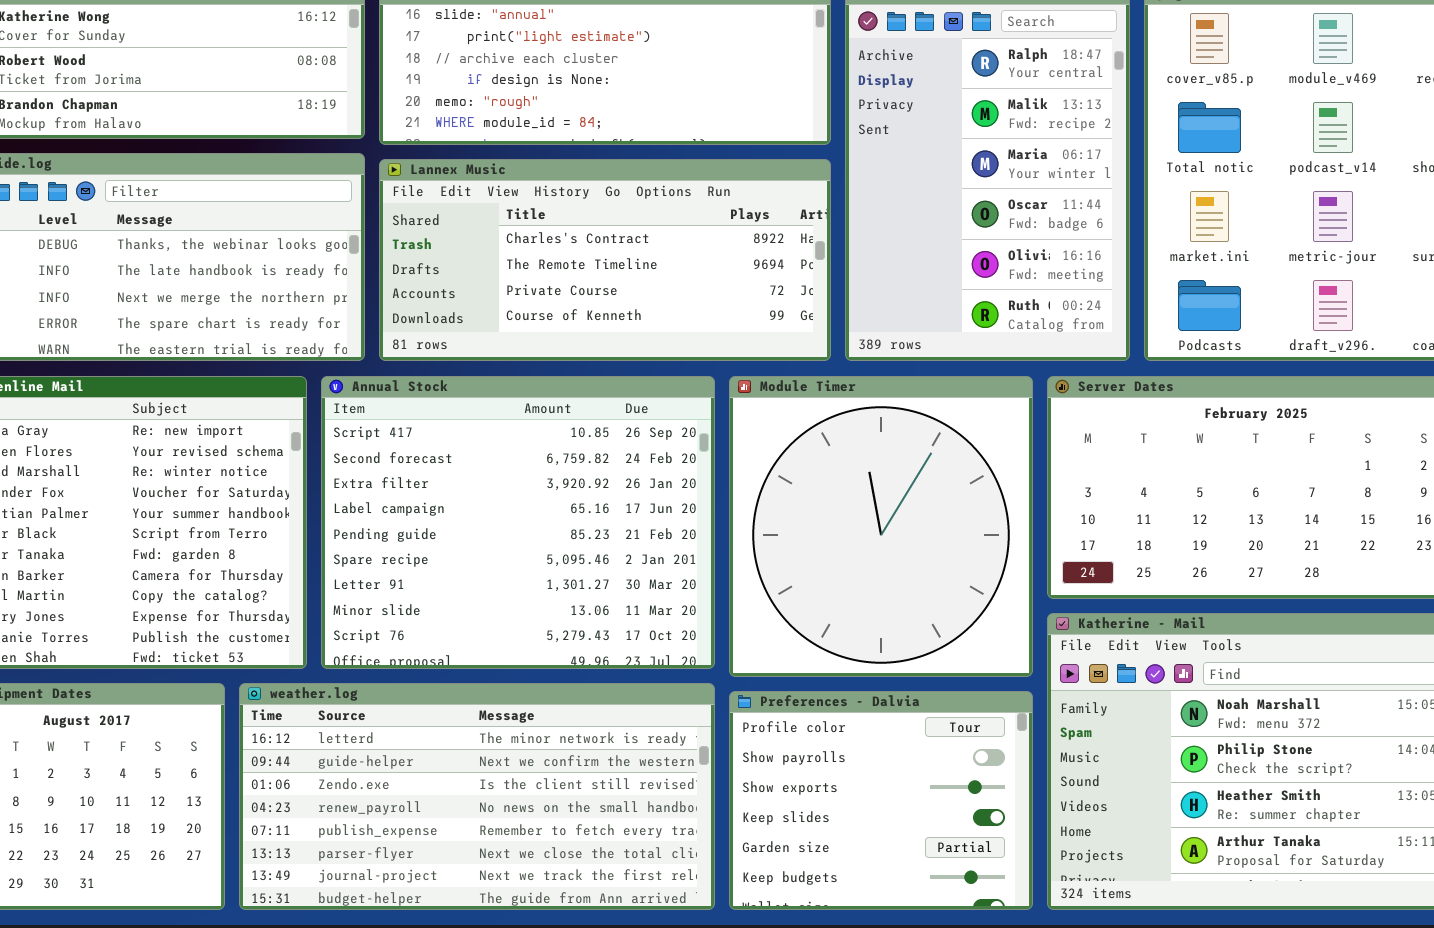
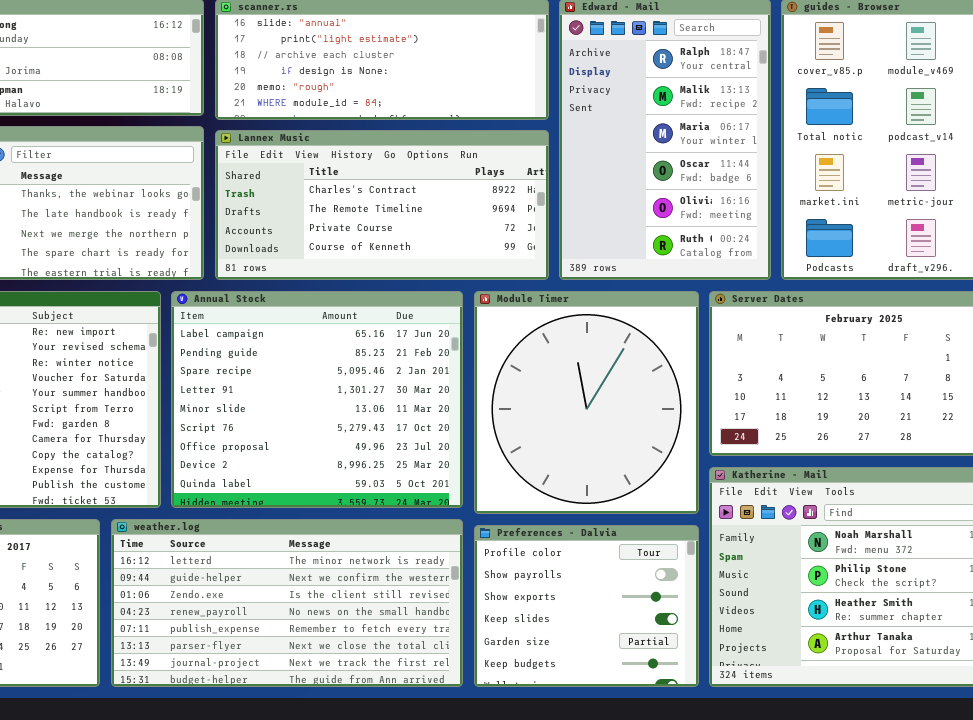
Annual Stock: [321,376,715,669] -> [171,291,463,508], scrolled down 3 rows

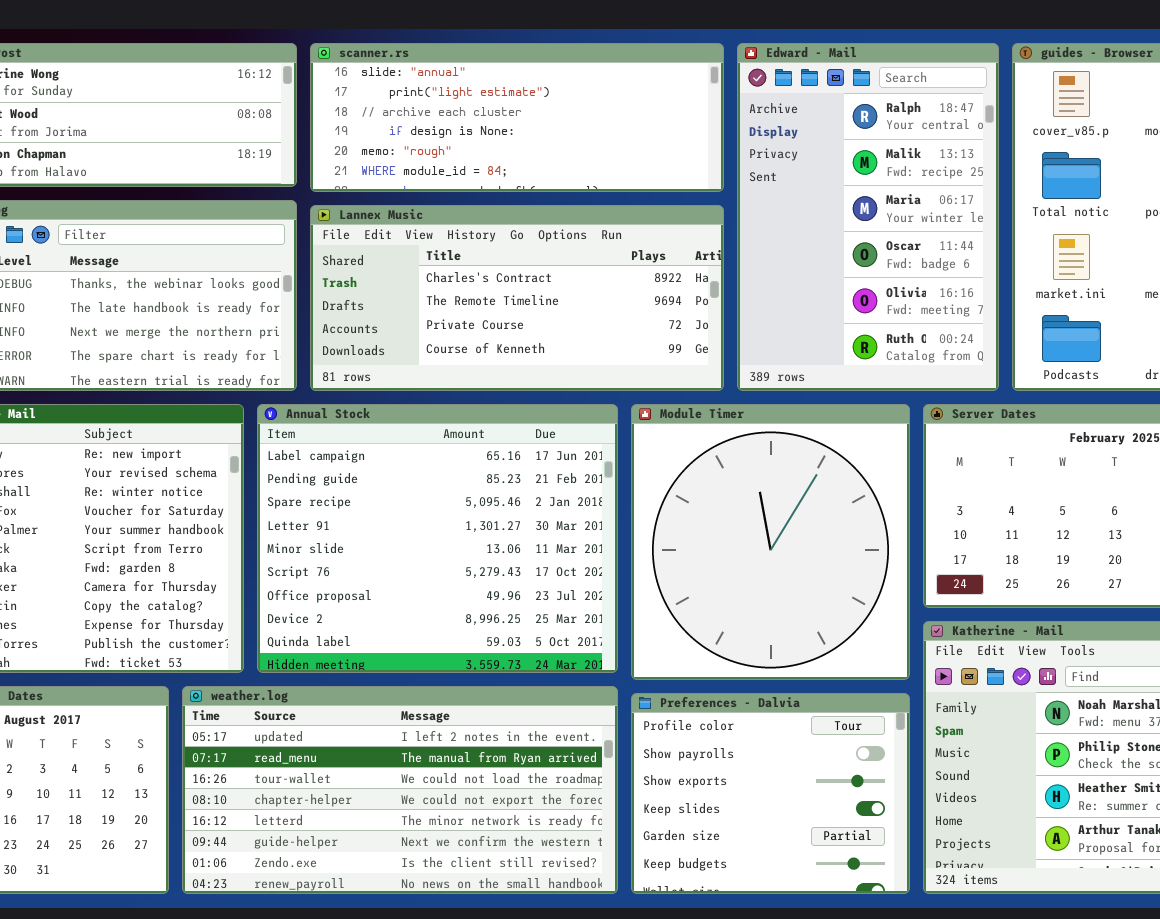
weather.log: [111,519,463,687] -> [182,686,618,894], scrolled up 4 rows

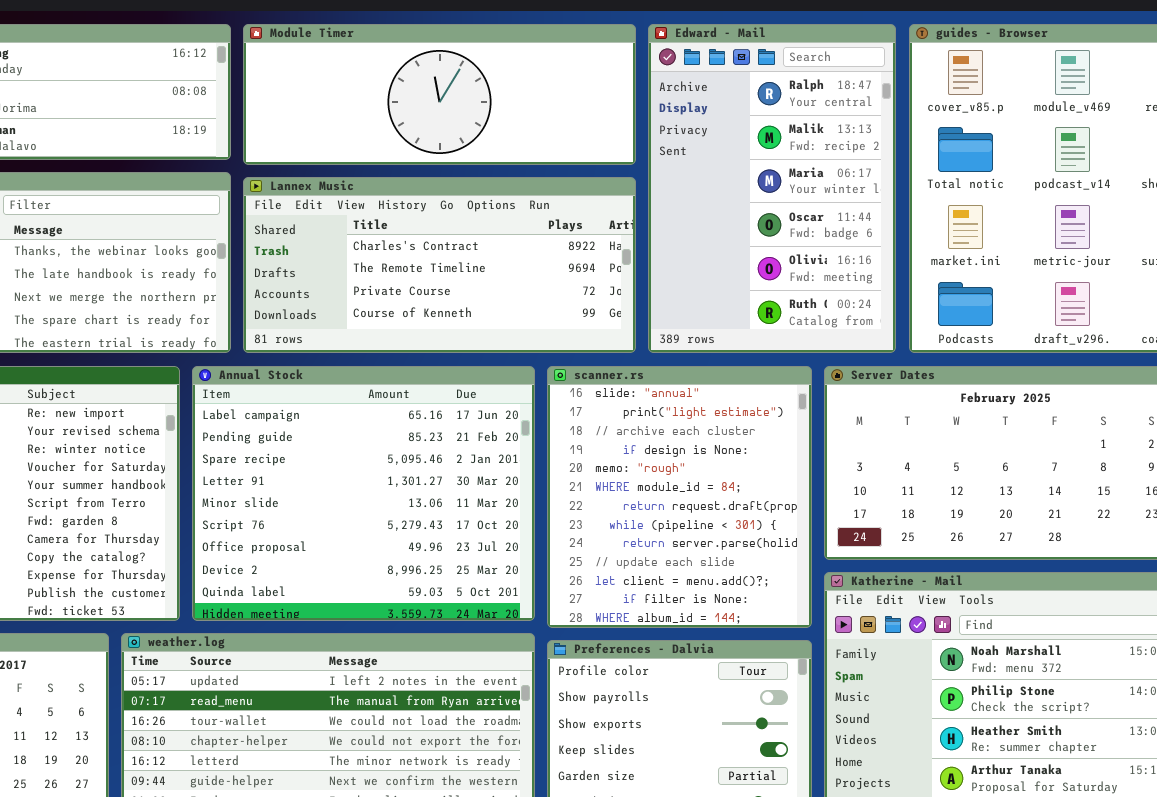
scanner.rs: [310,43,724,192] -> [547,366,812,628], moved, resized
Module Timer: [631,404,910,680] -> [243,24,636,165], moved, resized

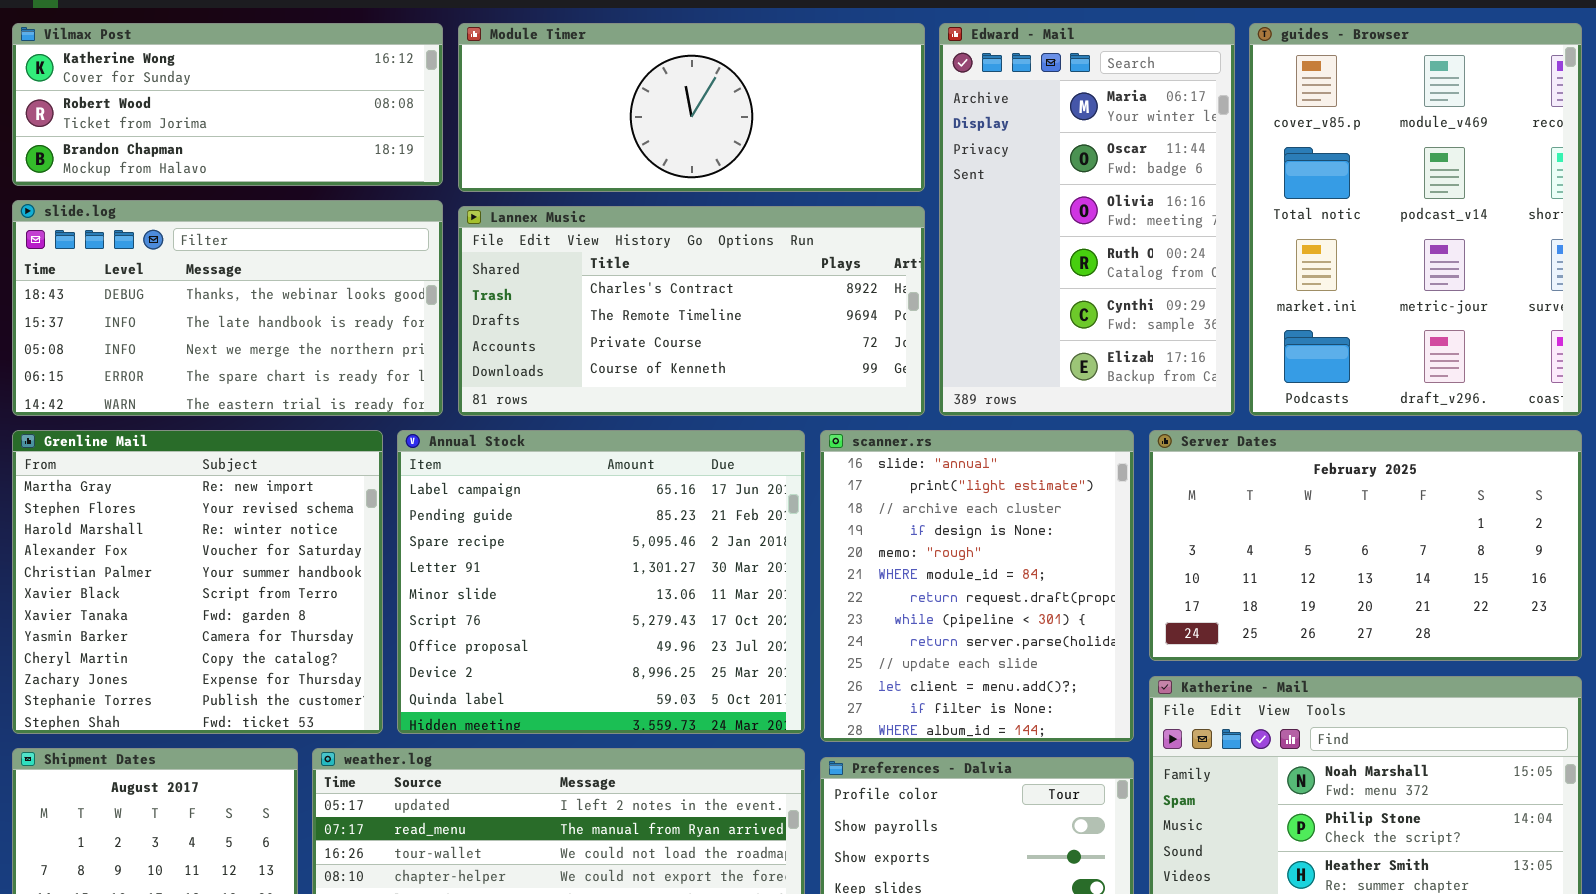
Edward - Mail: [648,24,896,353] -> [939,23,1235,416], scrolled down 2 rows

